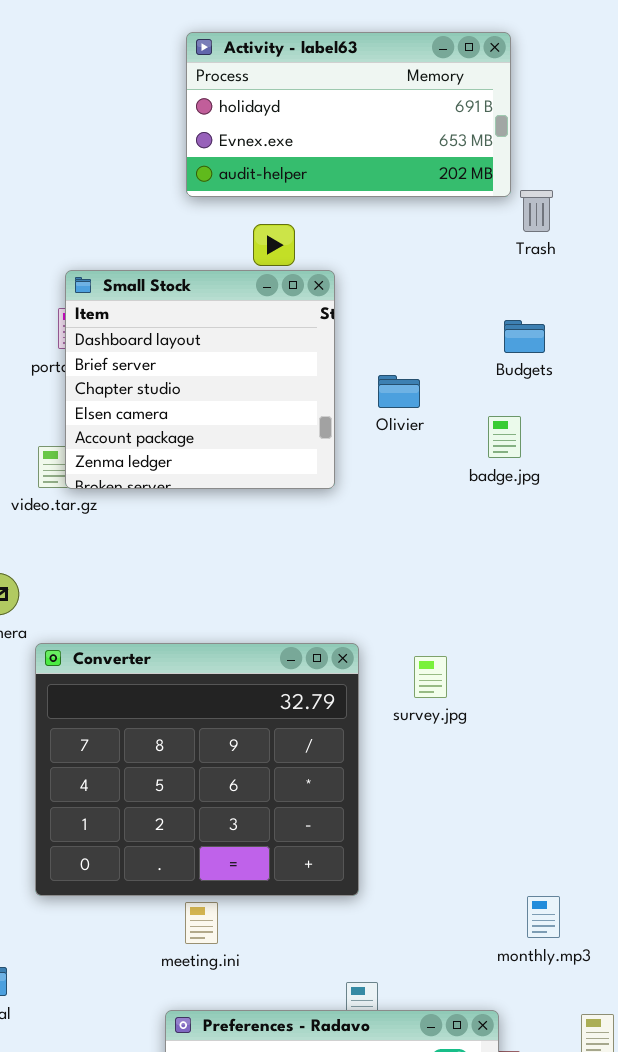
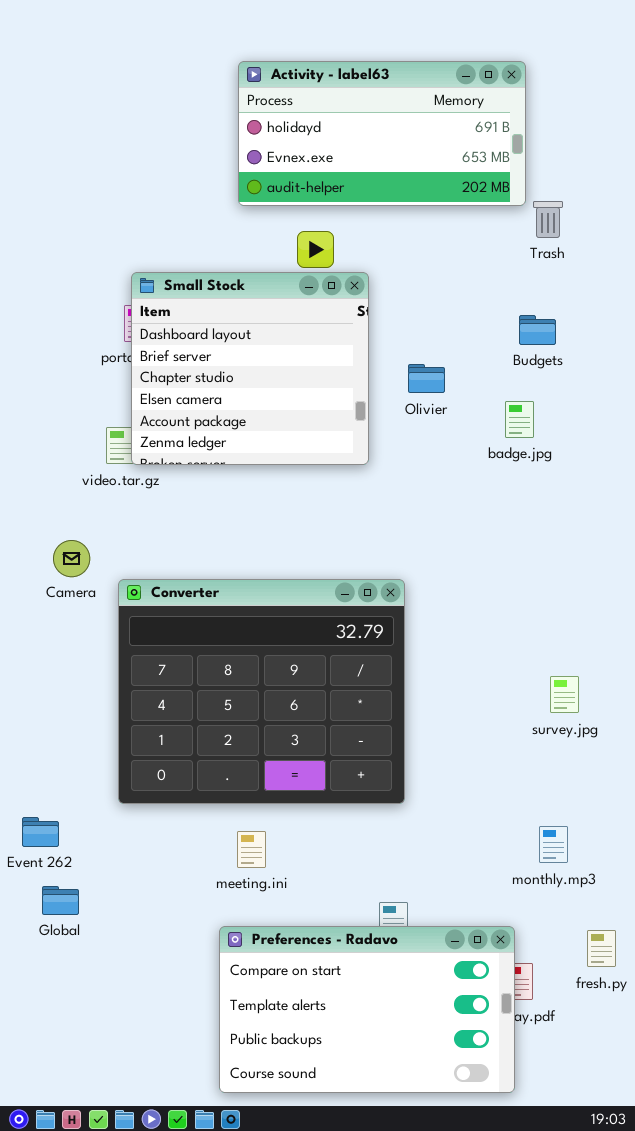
Converter: [35,643,359,896] -> [118,579,405,804], moved
survey.jpg: [414,656,447,698] -> [550,676,579,713], moved

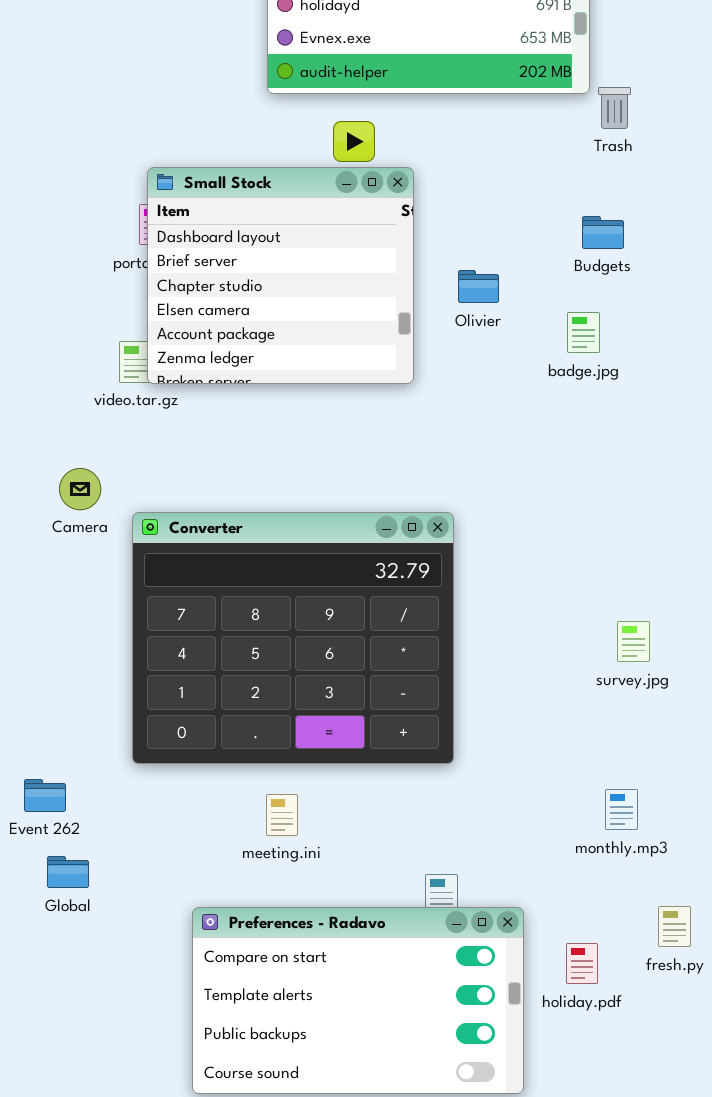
Preferences - Radavo: [219,926,515,1093] -> [192,907,524,1094], moved

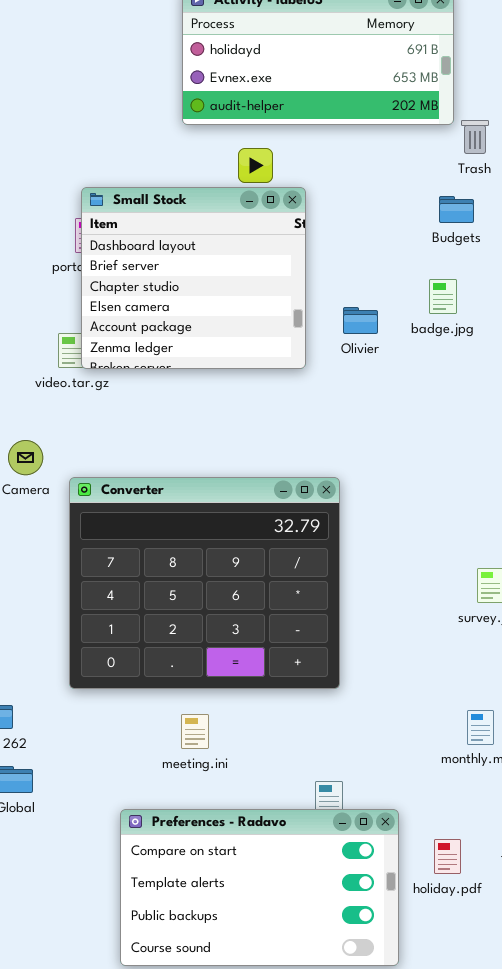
Budgets: [582,216,624,249] -> [439,196,474,223], moved
Olivier: [458,270,499,303] -> [343,307,378,334], moved
badge.jpg: [567,312,600,353] -> [429,279,457,314], moved

